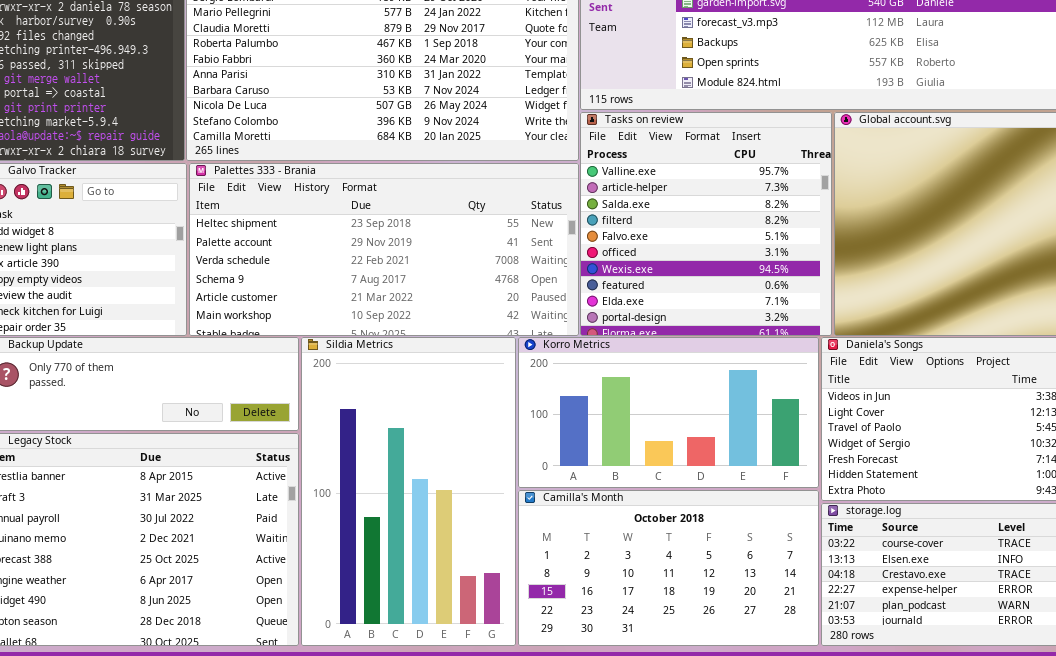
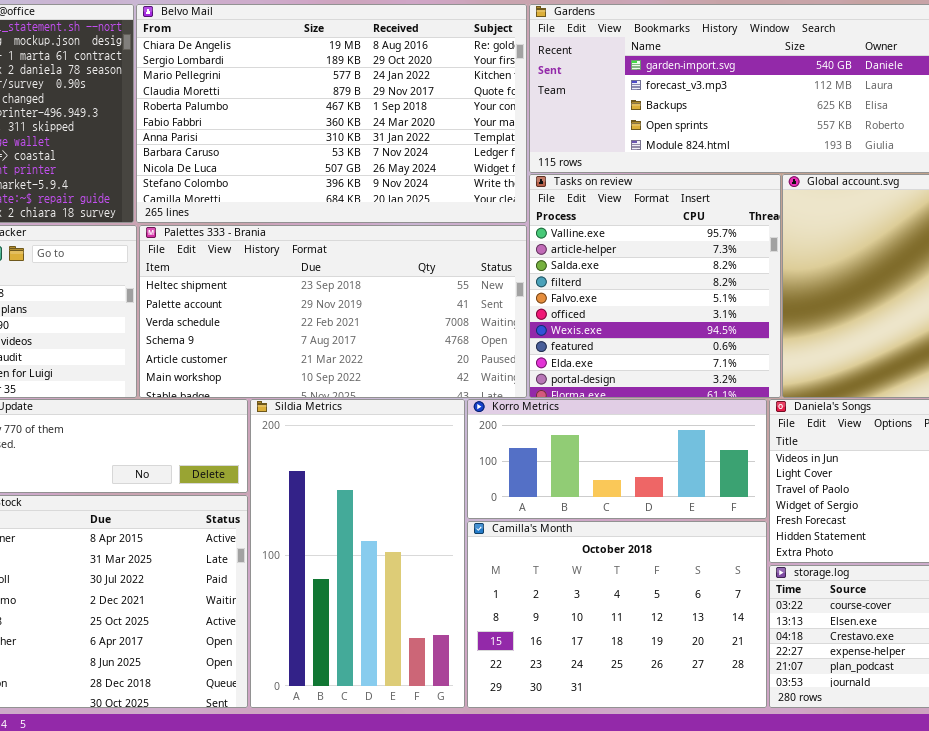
Korro Metrics: [518,337,819,488] -> [467,399,767,519], resized
Camilla's Month: [518,490,819,646] -> [467,521,767,708], resized

